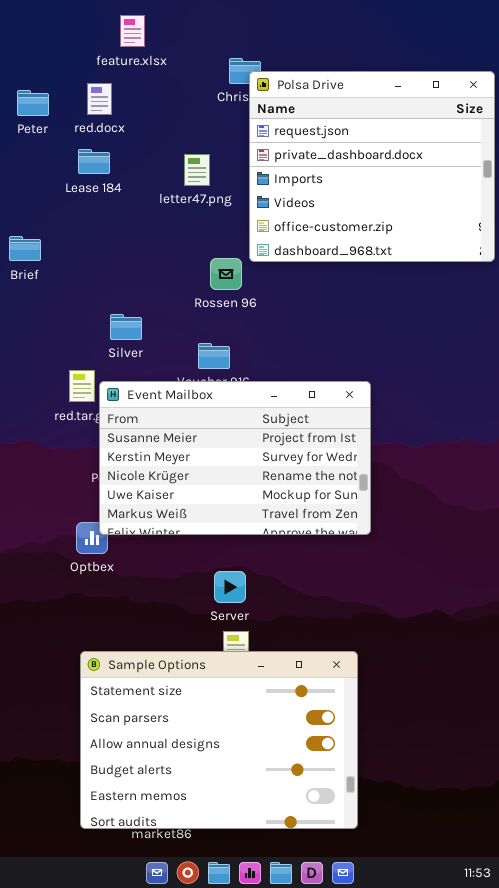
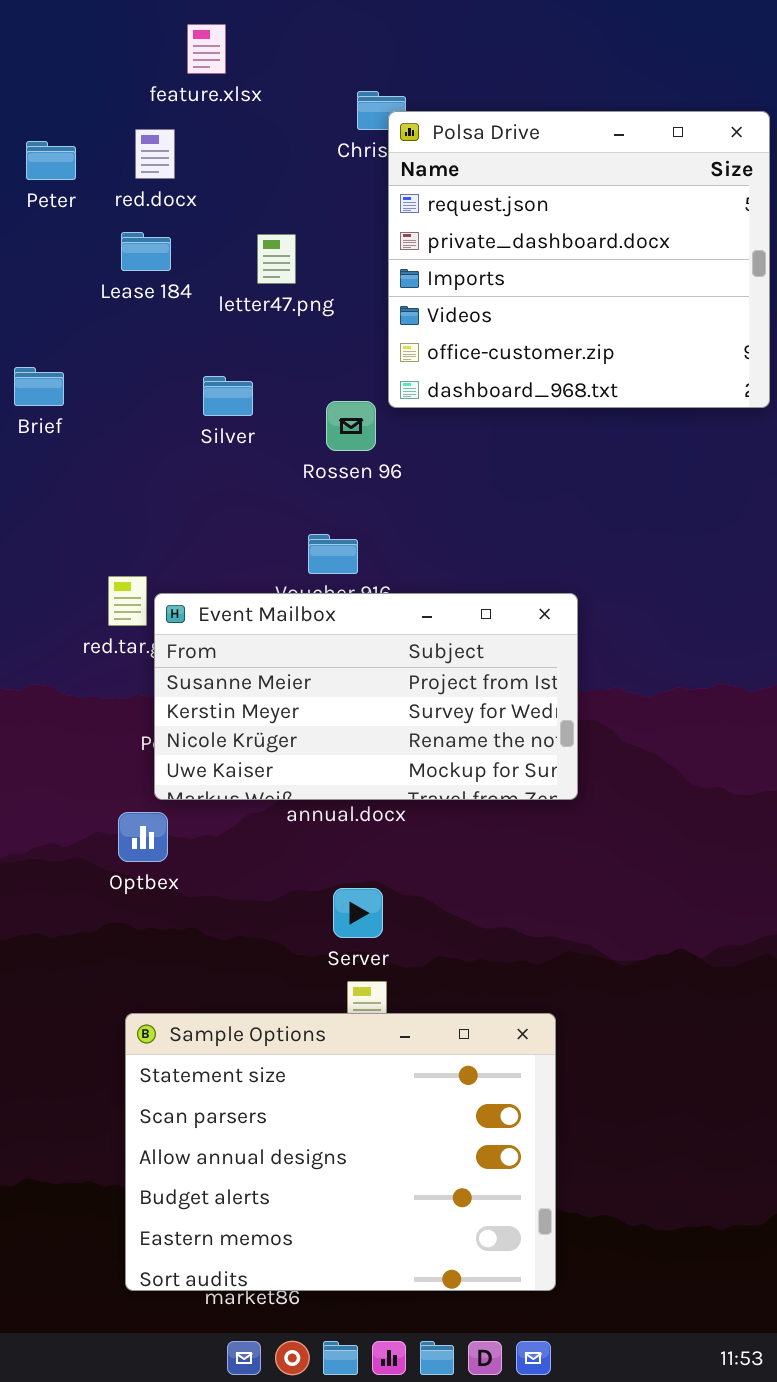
letter47.png: [184,154,210,186] -> [257,234,296,284], moved
Silver: [110,314,142,340] -> [203,376,253,416], moved
Event Mailbox: [99,381,371,535] -> [154,593,578,800], resized

